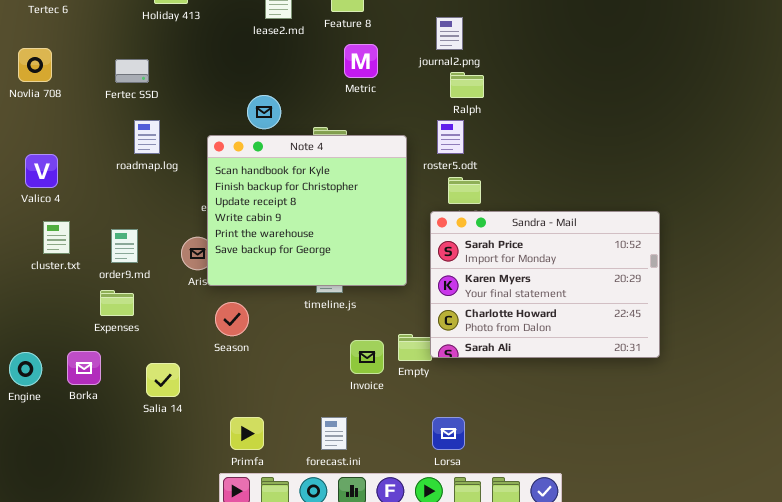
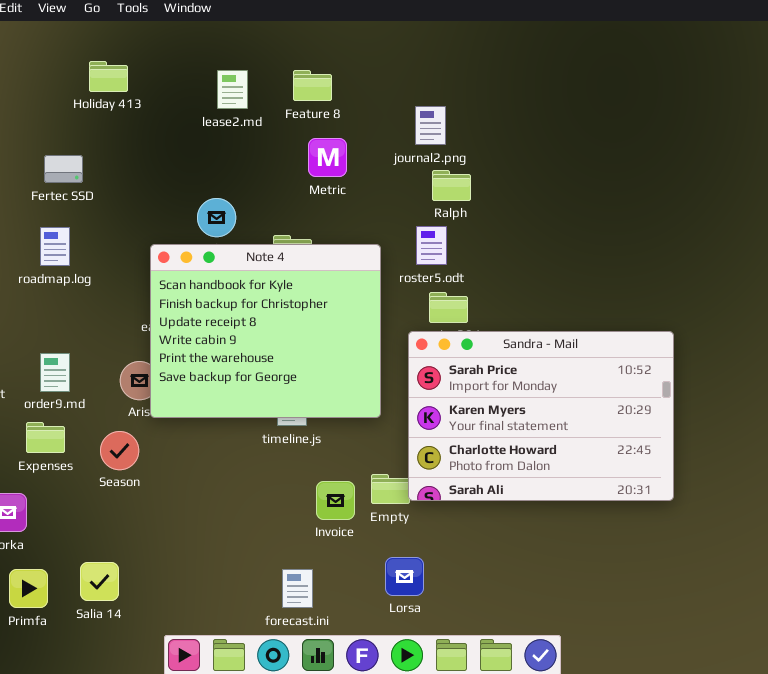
roadmap.log: [134,120,160,154] -> [40,227,70,266], moved
Season: [215,302,249,336] -> [100,431,139,470], moved
Salia 14: [146,363,180,397] -> [80,562,119,601], moved
Primfa: [230,417,264,450] -> [9,569,48,608], moved
Lorsa: [432,417,465,450] -> [385,557,424,596], moved

